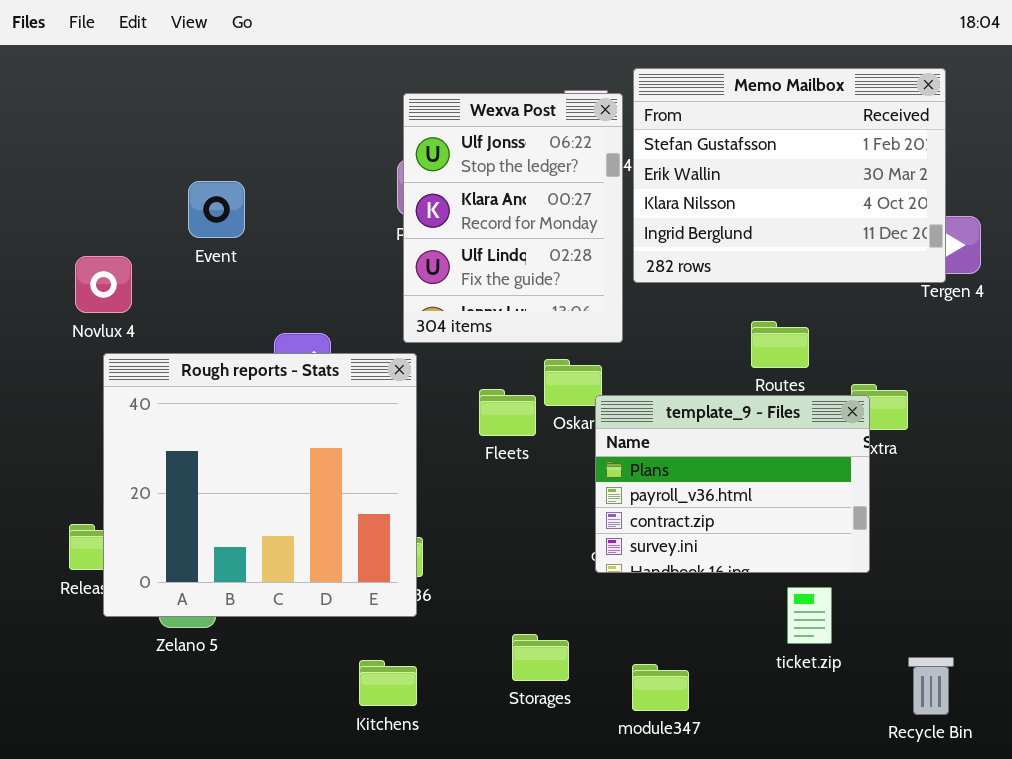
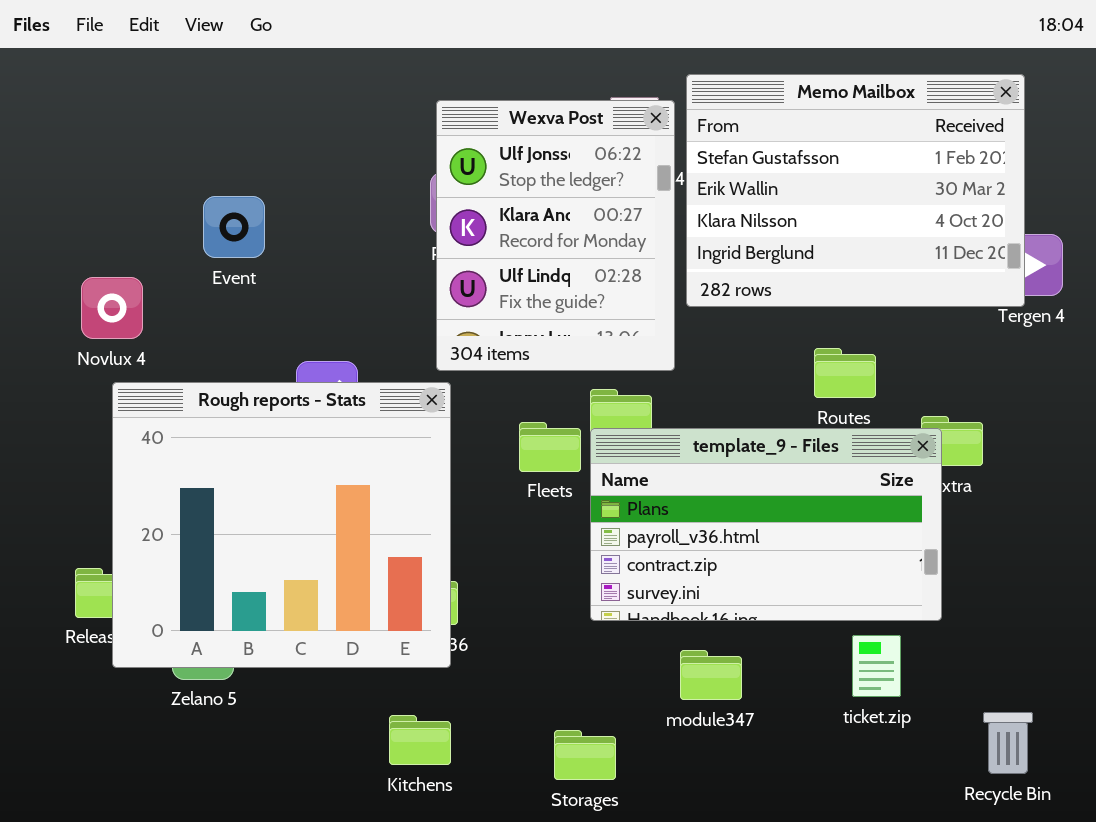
template_9 - Files: [595,395,870,573] -> [590,428,942,621], resized
Storages: [512,634,569,681] -> [554,730,616,780], moved
module347: [632,664,689,711] -> [680,650,742,700], moved

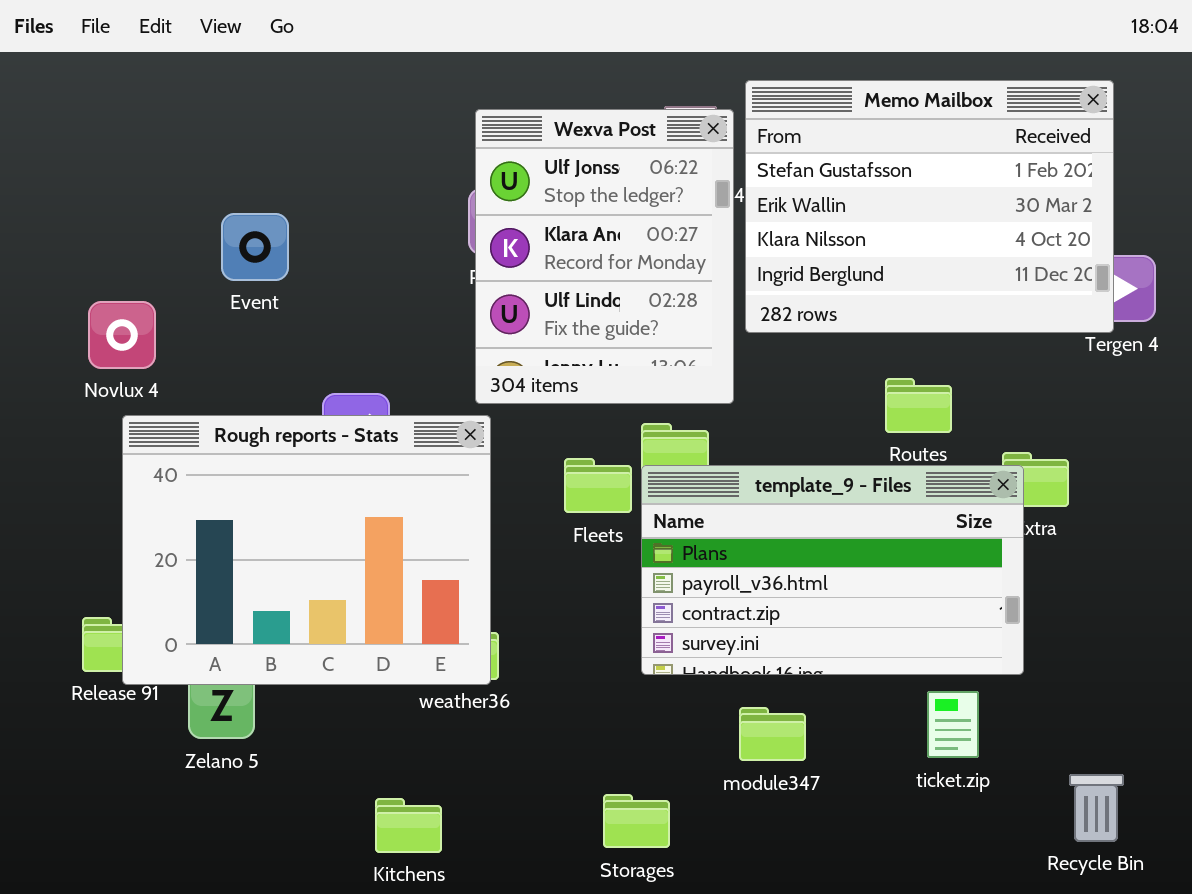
Rough reports - Stats: [112,382,451,668] -> [122,415,491,685], resized
Kitchens: [389,715,451,765] -> [375,798,442,853], moved

